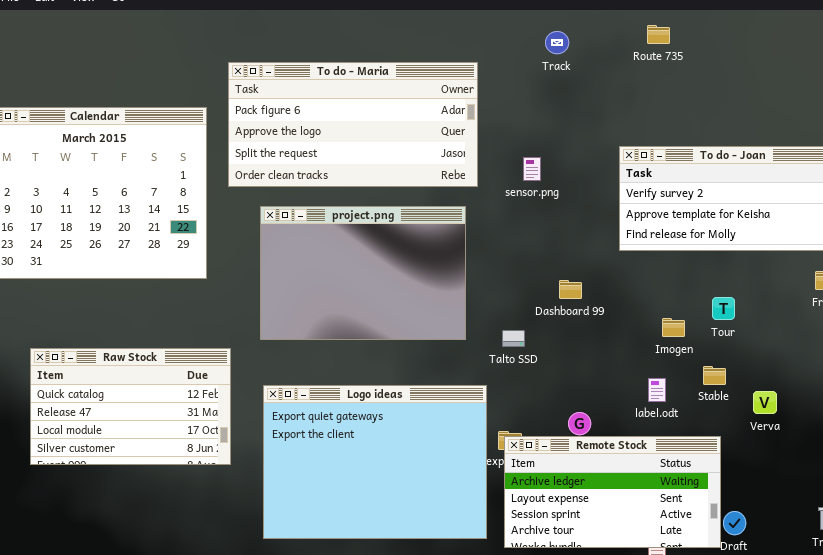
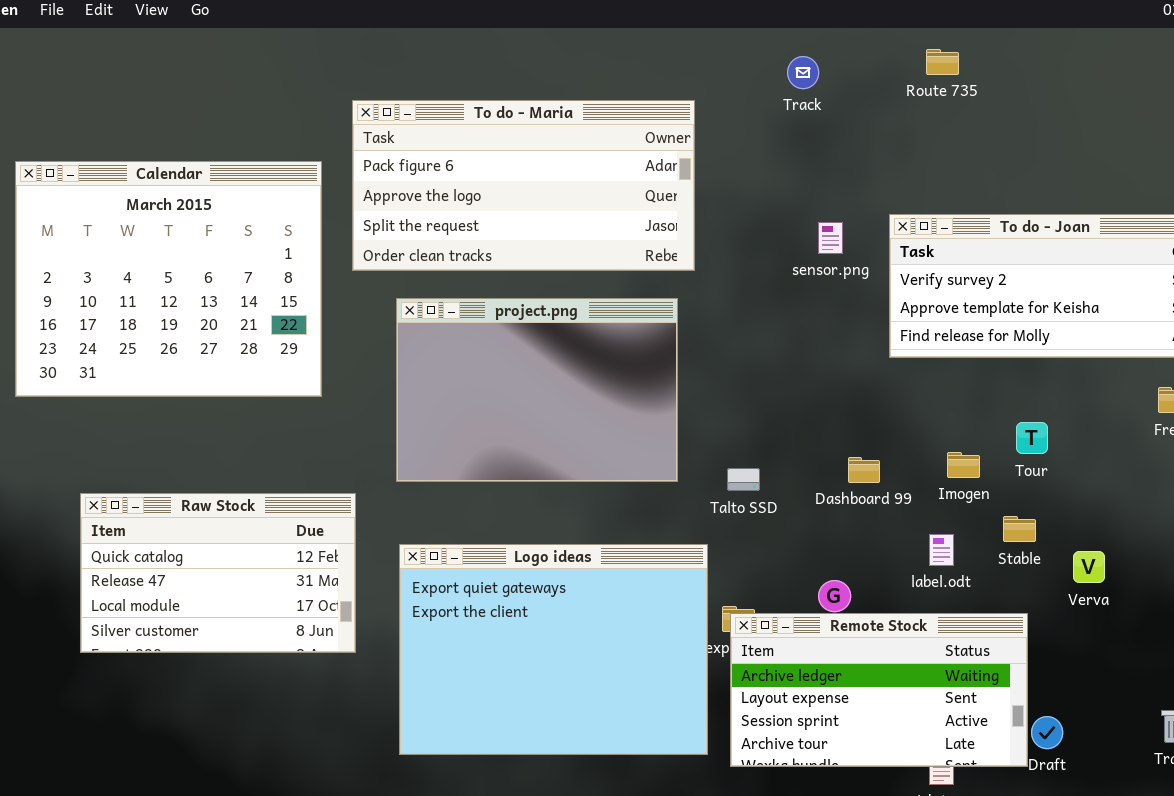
sensor.png: [523,157,541,181] -> [818,222,843,254], moved
Dashboard 99: [559,280,582,299] -> [848,457,880,483], moved

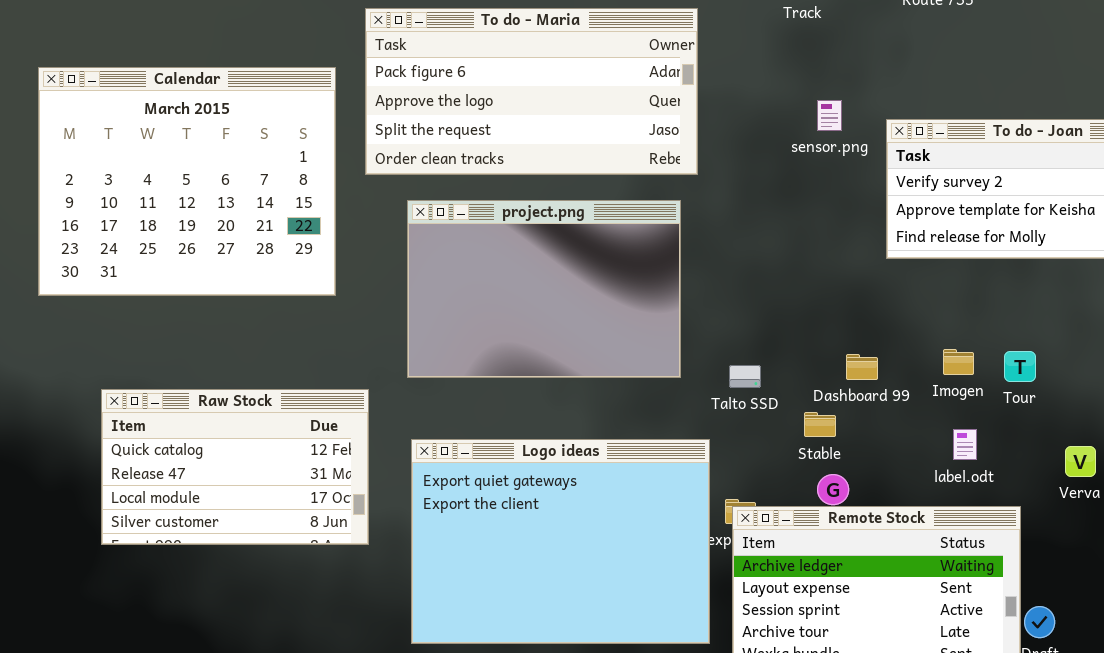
sensor.png: [818,222,843,254] -> [817,100,842,131], moved
Tour: [1016,422,1048,454] -> [1004,351,1036,382], moved
Stable: [1003,516,1036,542] -> [804,412,836,437], moved
label.odt: [929,534,954,566] -> [953,429,977,460], moved

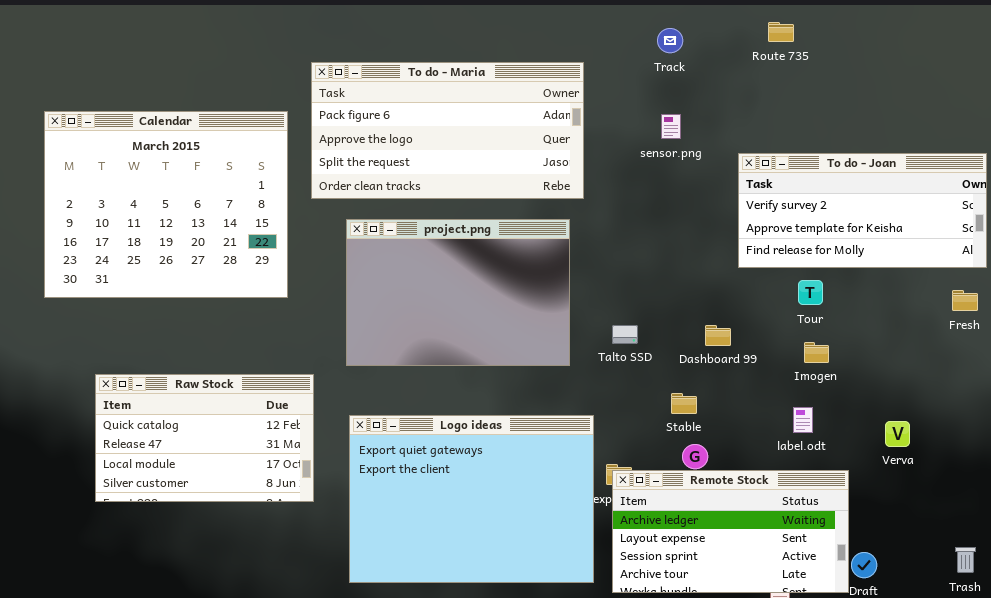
sensor.png: [817,100,842,131] -> [661,114,681,139], moved
Imogen: [943,349,974,375] -> [804,342,829,363], moved
Tour: [1004,351,1036,382] -> [798,280,823,305], moved
Dashboard 99: [846,354,878,380] -> [705,325,731,346], moved
Talto SSD: [729,365,761,388] -> [612,325,638,344], moved

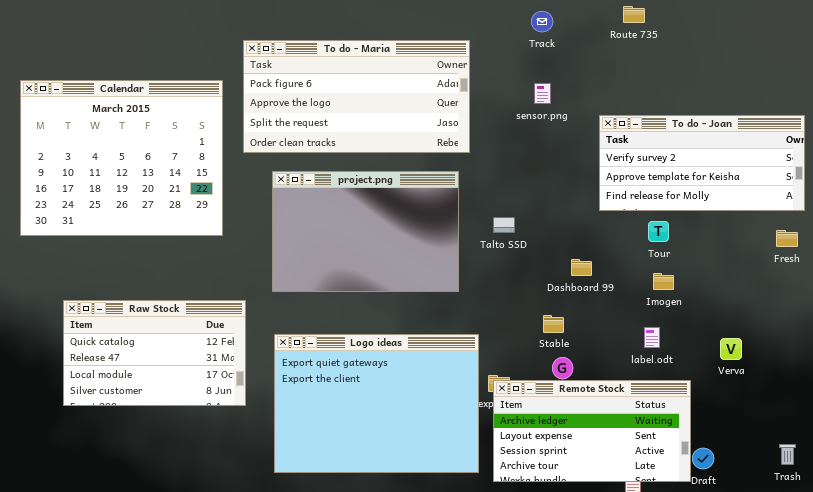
Talto SSD: [612,325,638,344] -> [493,217,515,233], moved

